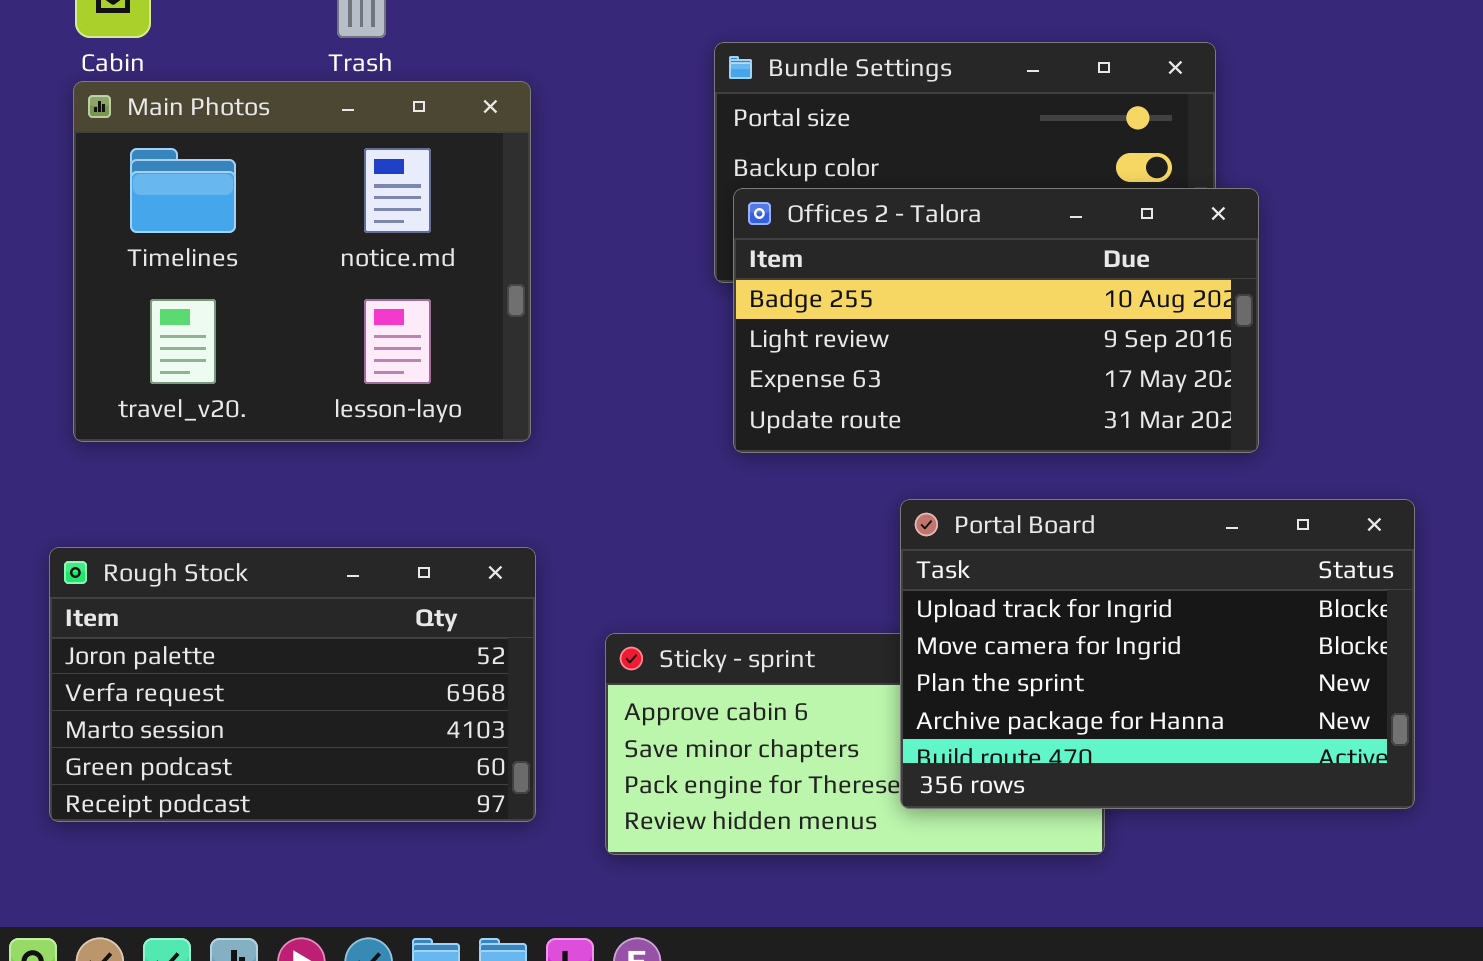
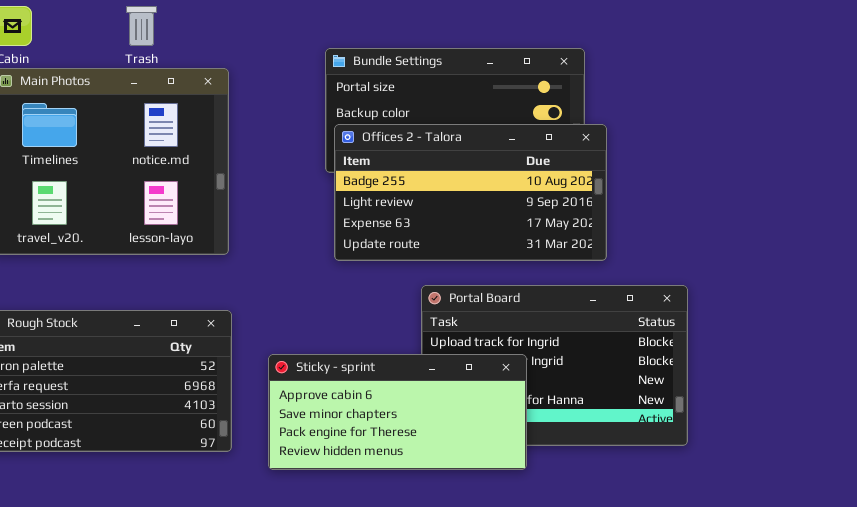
Sticky - sprint: [605,633,1105,855] -> [268,354,527,470], raised

